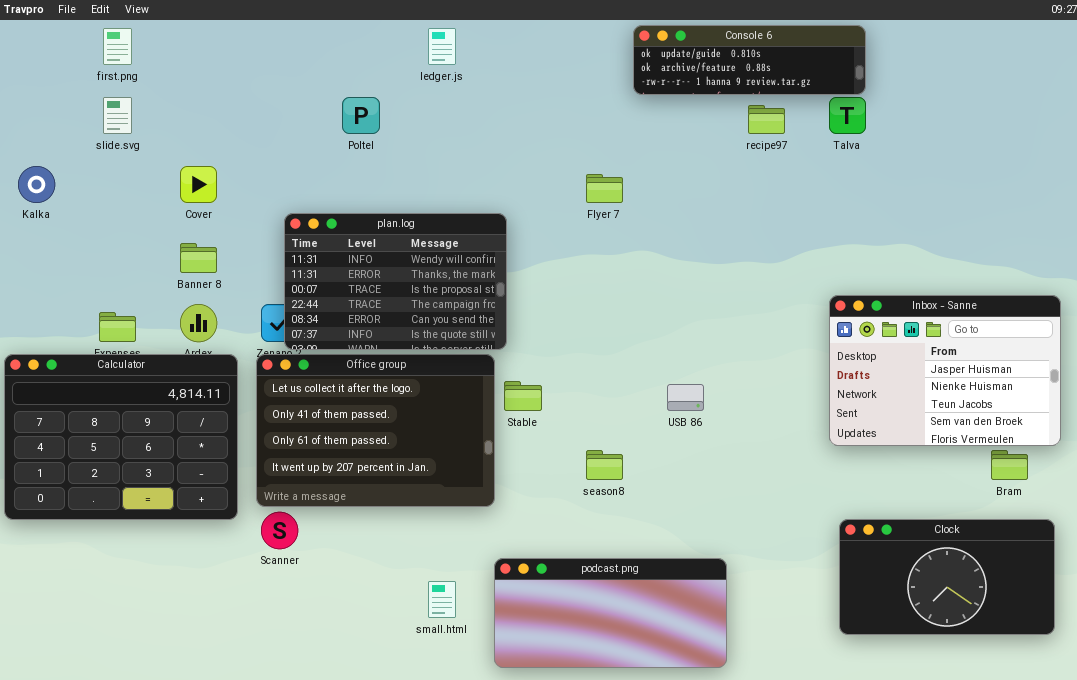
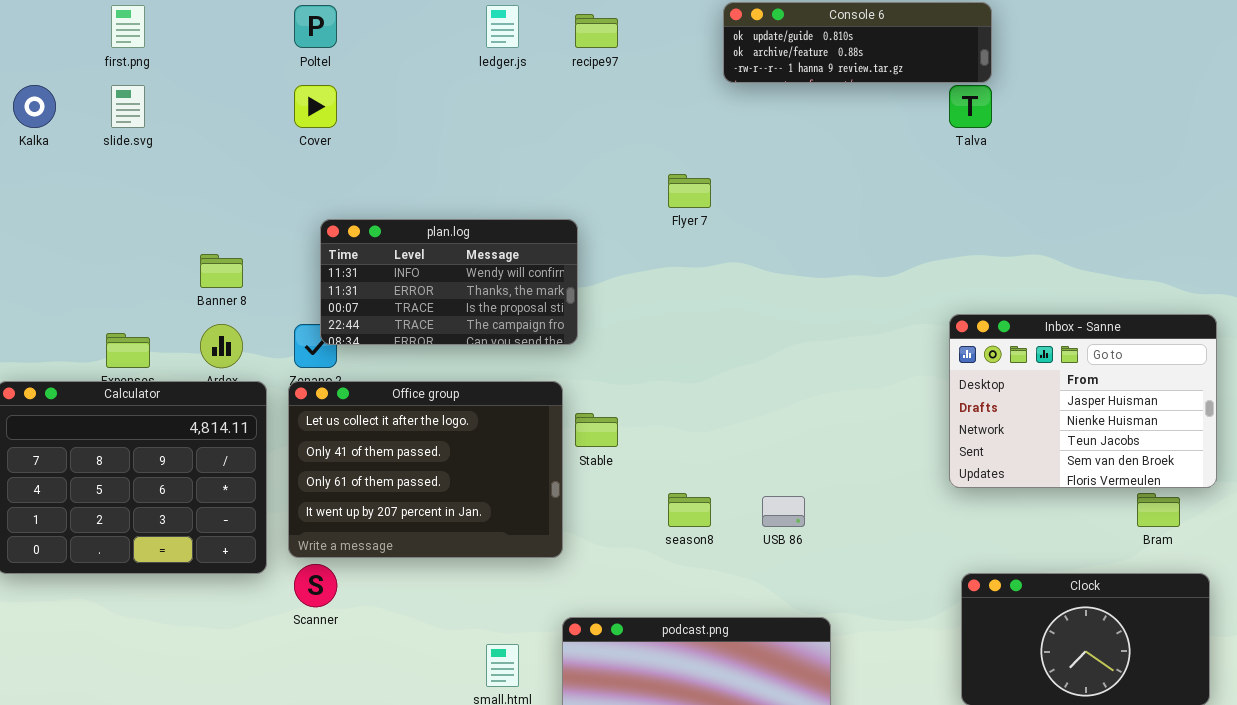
Poltel: [342,97,380,134] -> [294,5,337,48], moved
recipe97: [748,105,785,134] -> [575,14,618,48], moved
Kalka: [18,166,55,203] -> [13,85,56,128], moved
Cover: [180,166,217,203] -> [294,85,337,128], moved
plan.log: [284,213,507,350] -> [320,219,578,345], resized
USB 86: [667,384,704,411] -> [762,496,805,527], moved

